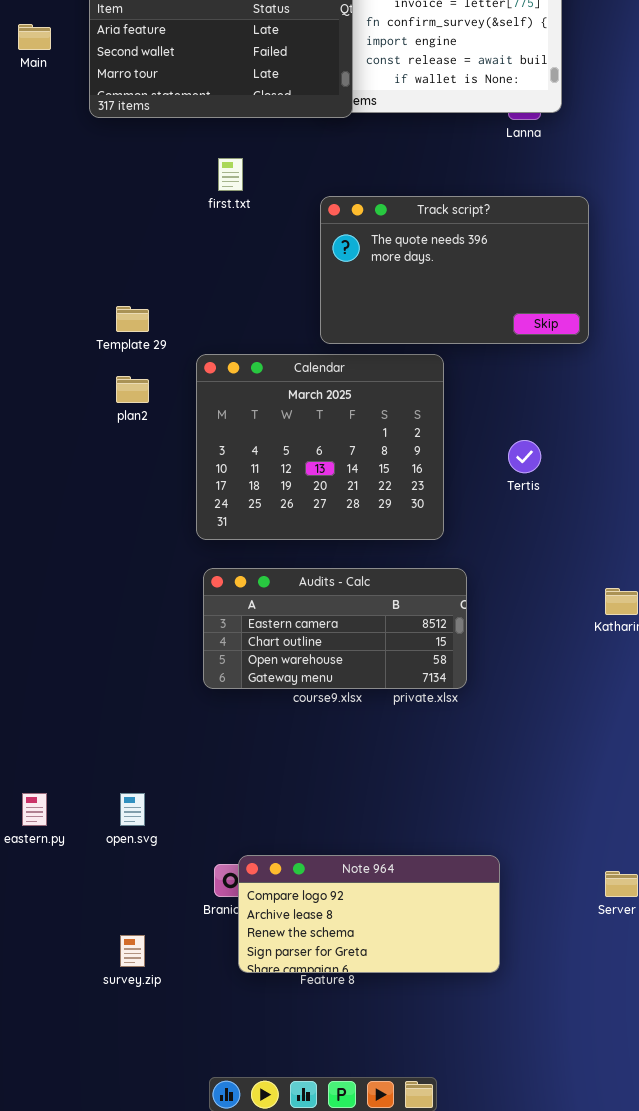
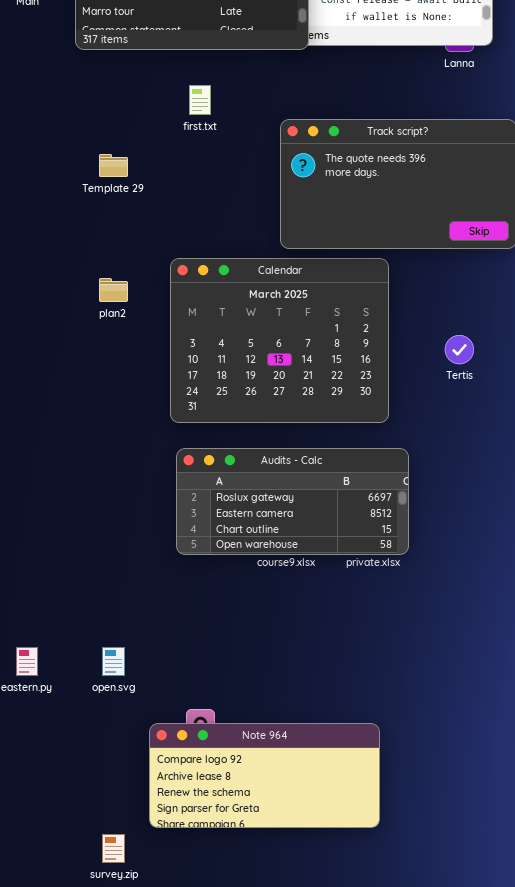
Template 29: [116,306,149,332] -> [99,154,128,177], moved
Audits - Calc: [203,568,467,689] -> [176,448,409,555], scrolled up 1 row
Note 964: [238,855,500,973] -> [149,723,380,828], moved
survey.zip: [120,935,145,967] -> [102,834,125,863], moved

